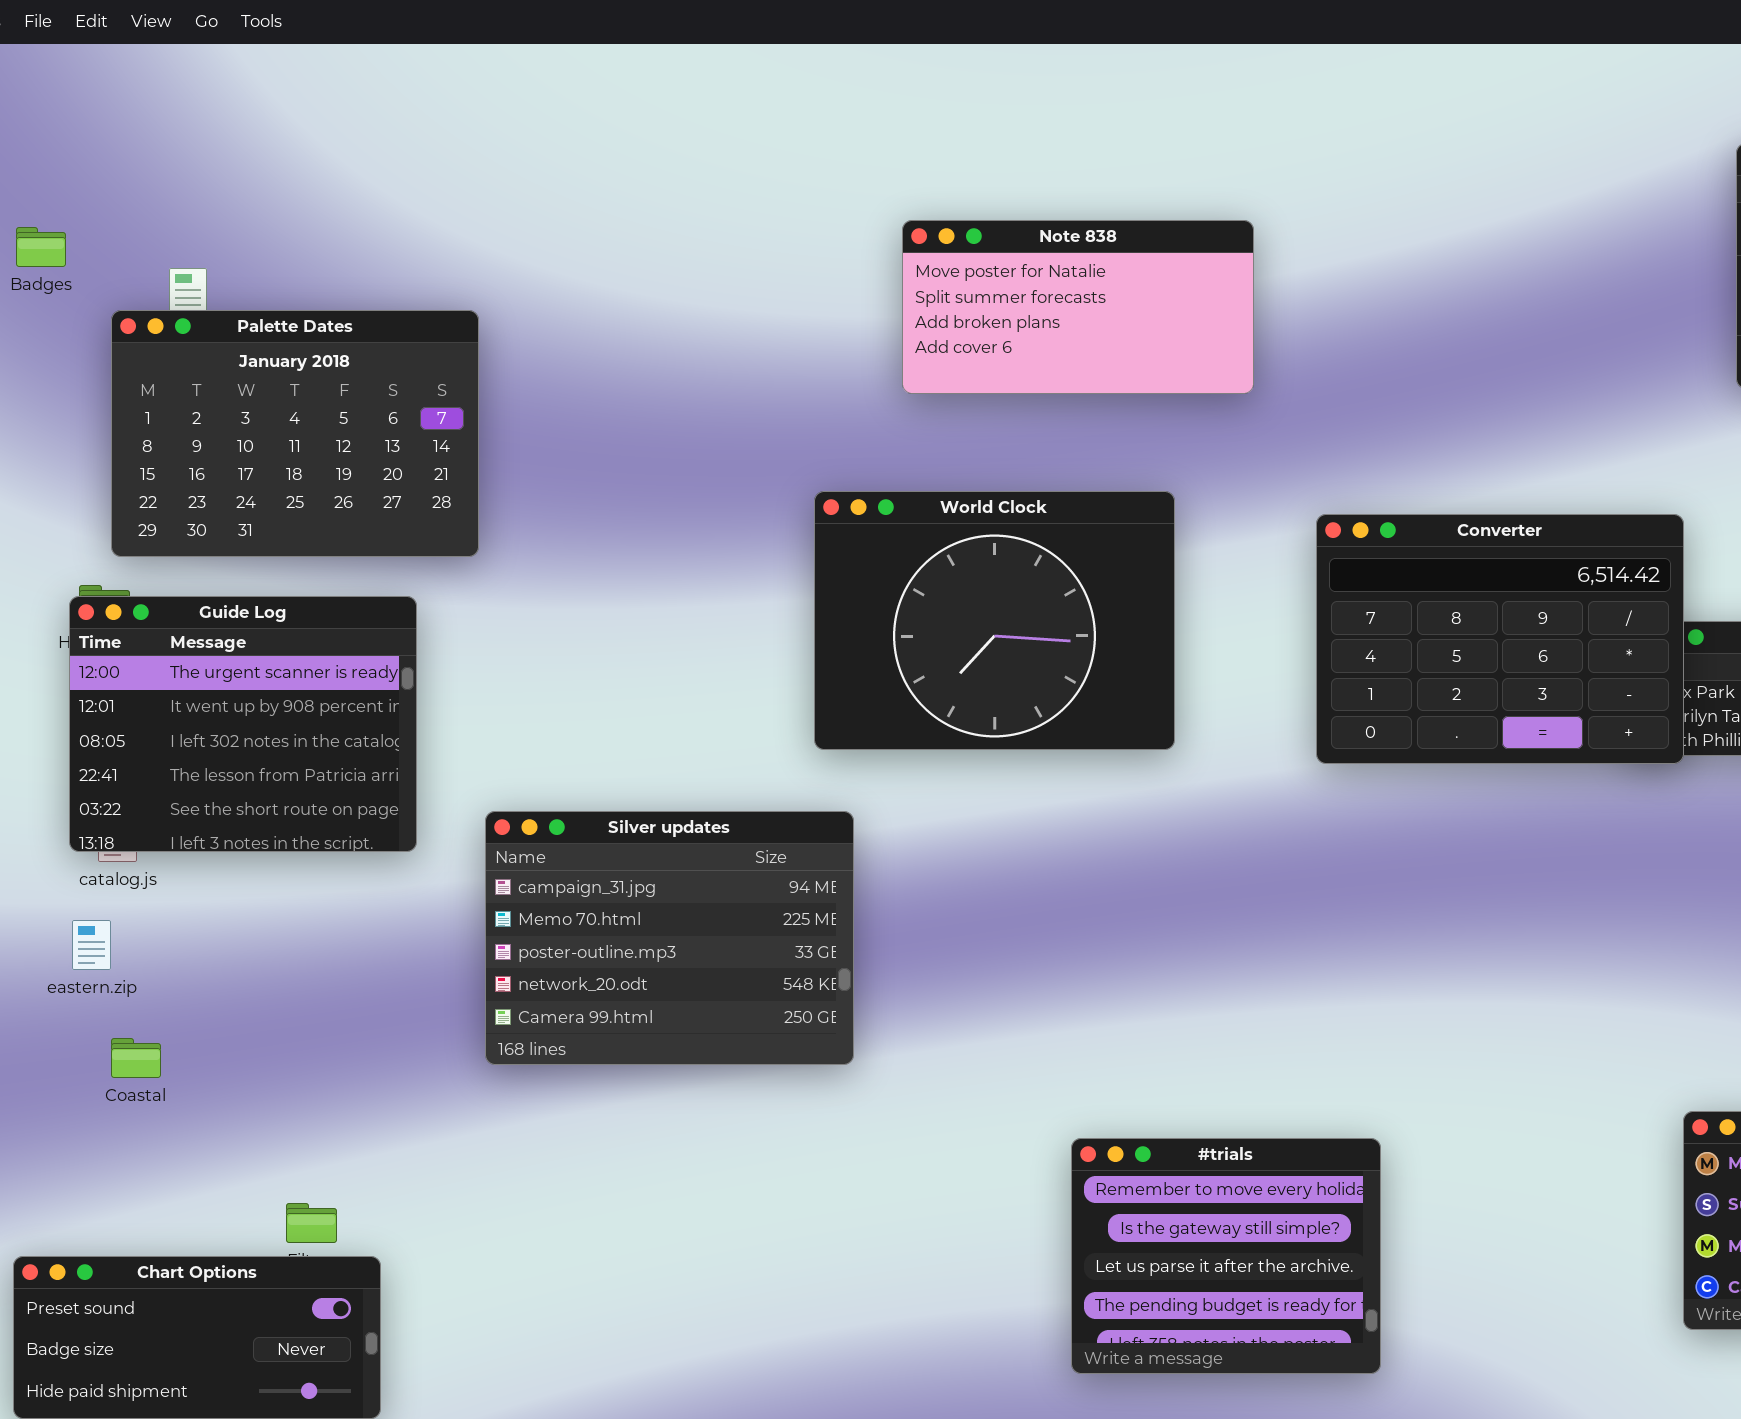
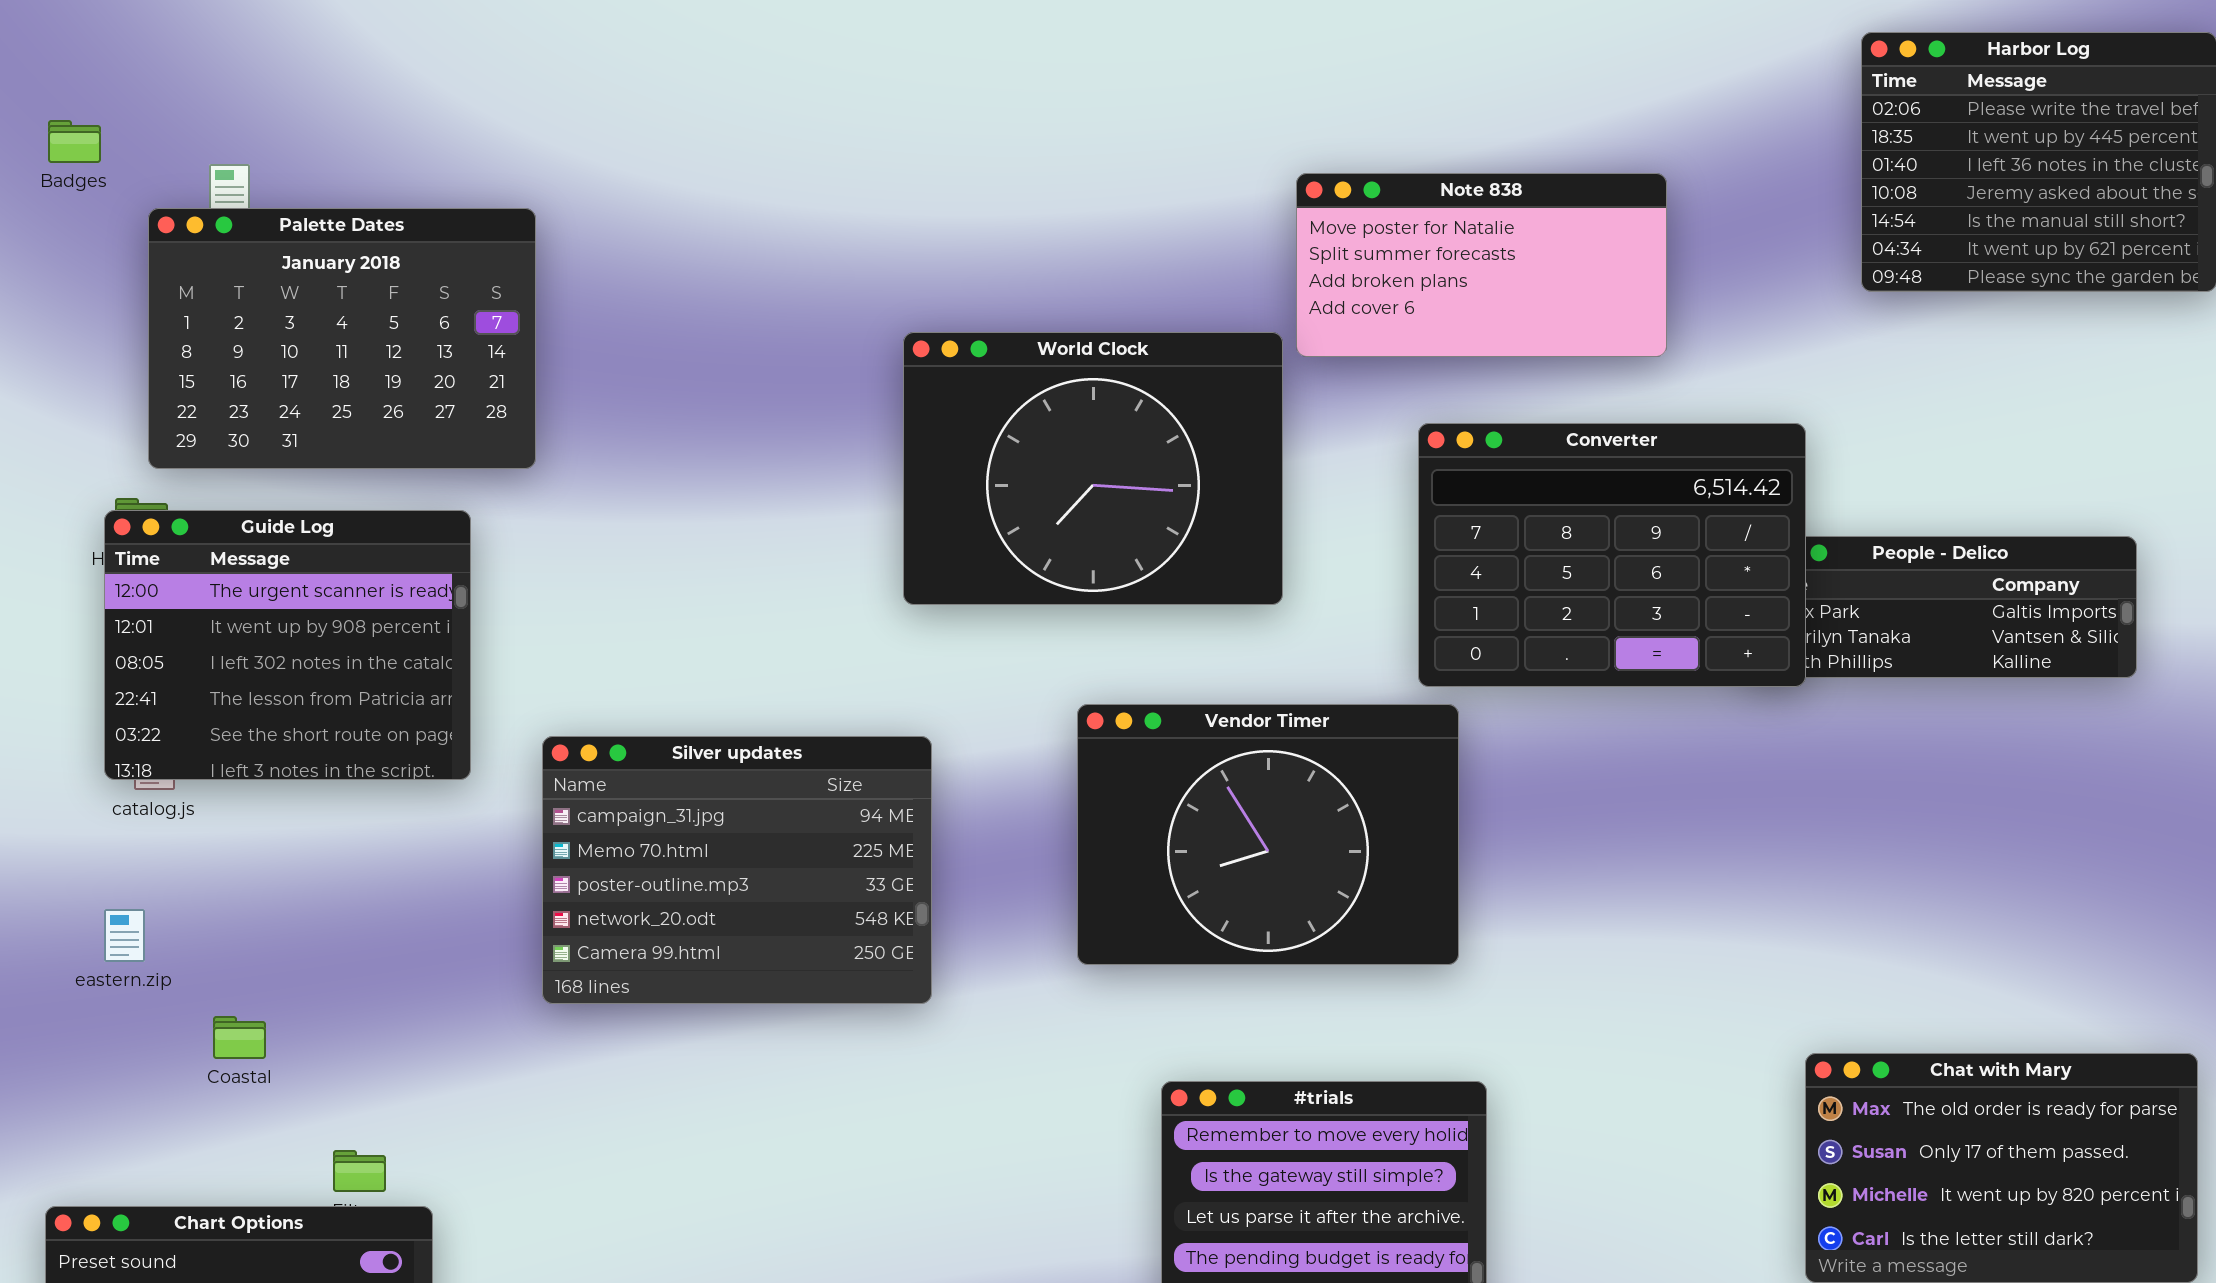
Note 838: [902,220,1254,394] -> [1296,173,1667,357], moved
World Clock: [814,491,1175,750] -> [903,332,1283,605], moved
Vendor Timer: none -> [1077,704,1459,965], opened
eastern.zip: [72,920,111,970] -> [104,909,145,962], moved
Coastal: [111,1038,161,1078] -> [213,1016,266,1059], moved

